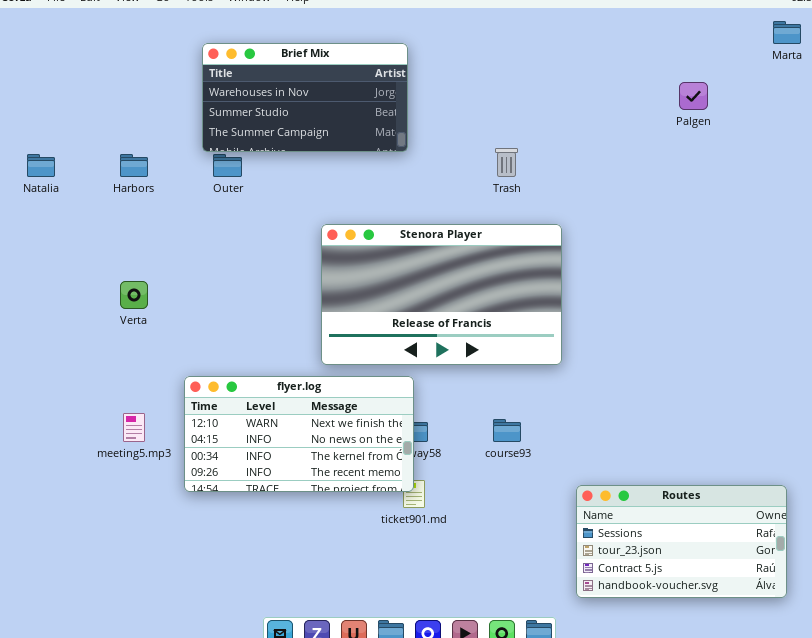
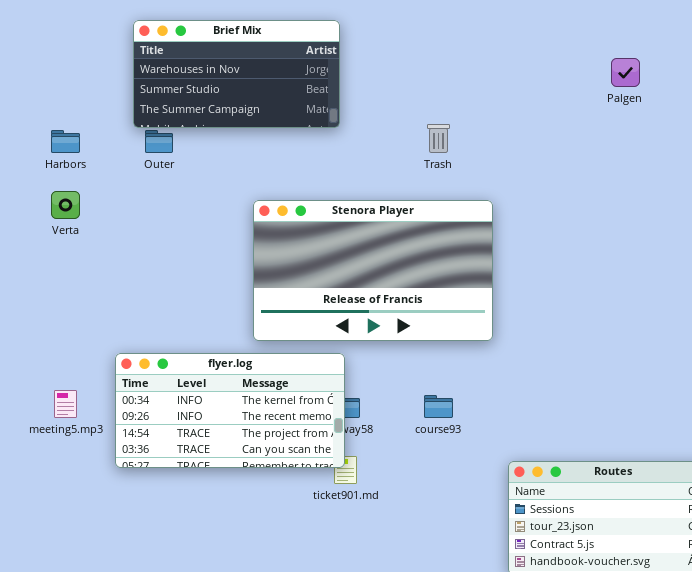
Verta: [120,281,148,309] -> [51,191,80,219], moved
flyer.log: [184,376,414,492] -> [115,353,345,468], scrolled down 2 rows

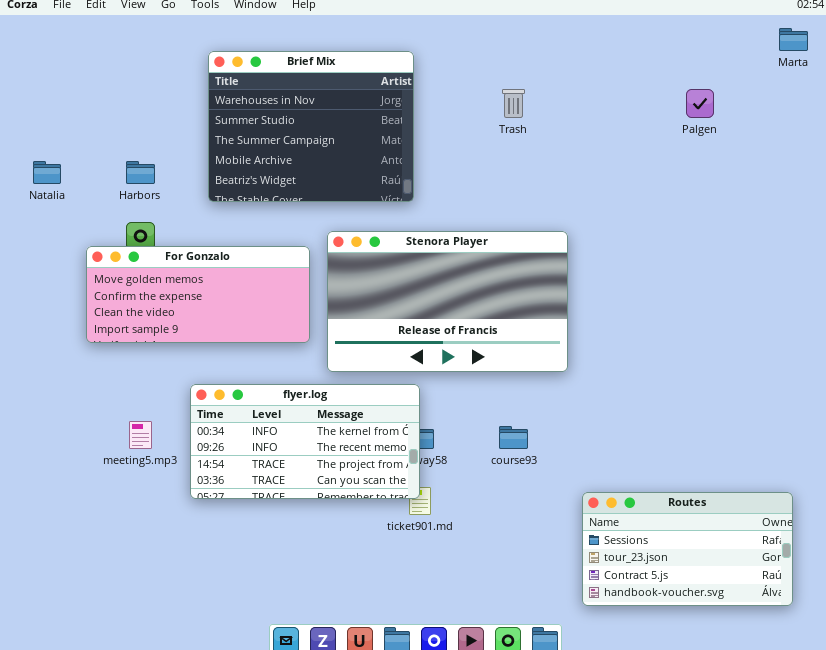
Brief Mix: [133,20,340,128] -> [208,51,414,202], resized
Trash: [427,124,450,153] -> [502,89,525,118], moved
For Gonzalo: none -> [86,246,310,343], opened

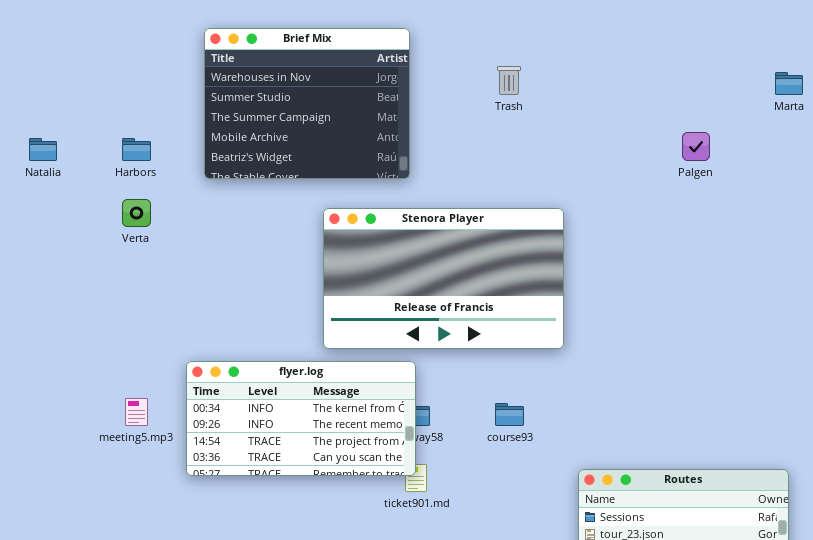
Marta: [779,28,808,51] -> [775,72,803,95], moved
Palgen: [686,89,714,118] -> [682,132,710,161], moved
For Gonzalo: [86,246,310,343] -> none, closed

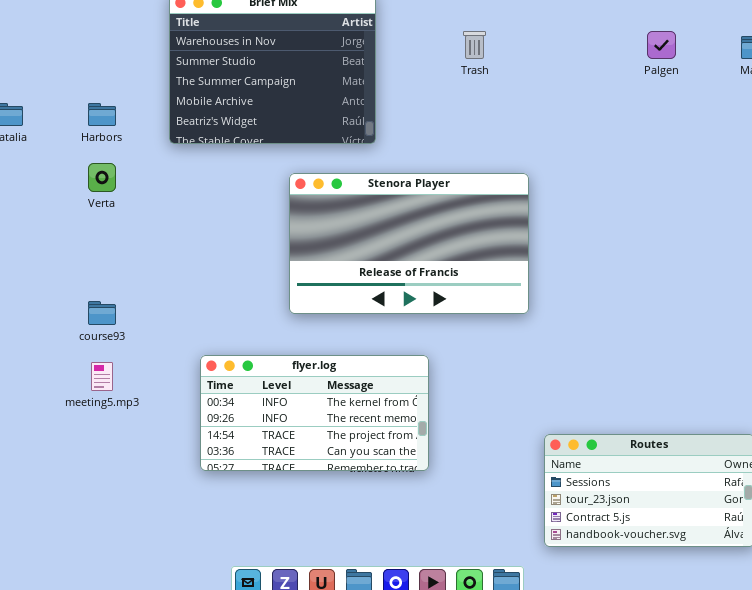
Palgen: [682,132,710,161] -> [647,31,676,59], moved
flyer.log: [186,361,416,476] -> [200,355,429,471], moved
course93: [495,403,524,426] -> [88,301,116,325], moved

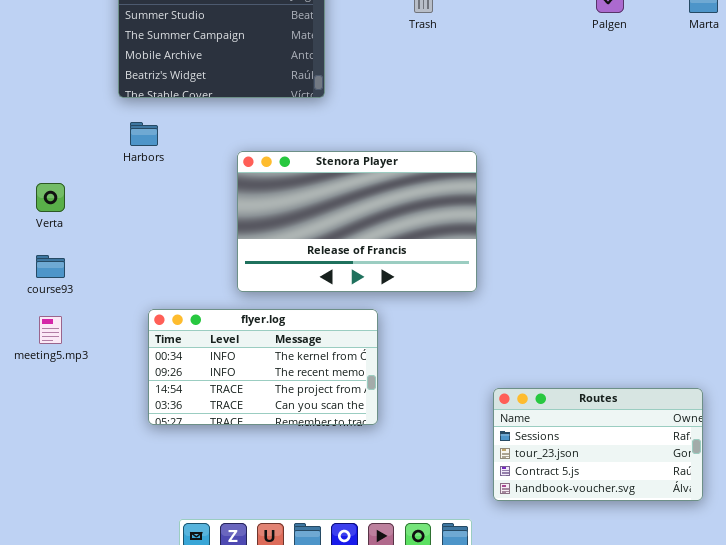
Harbors: [88,103,116,126] -> [130,122,158,146], moved
Verta: [88,163,116,192] -> [36,183,65,212], moved
Stenora Player: [289,173,529,314] -> [237,151,477,292], moved

